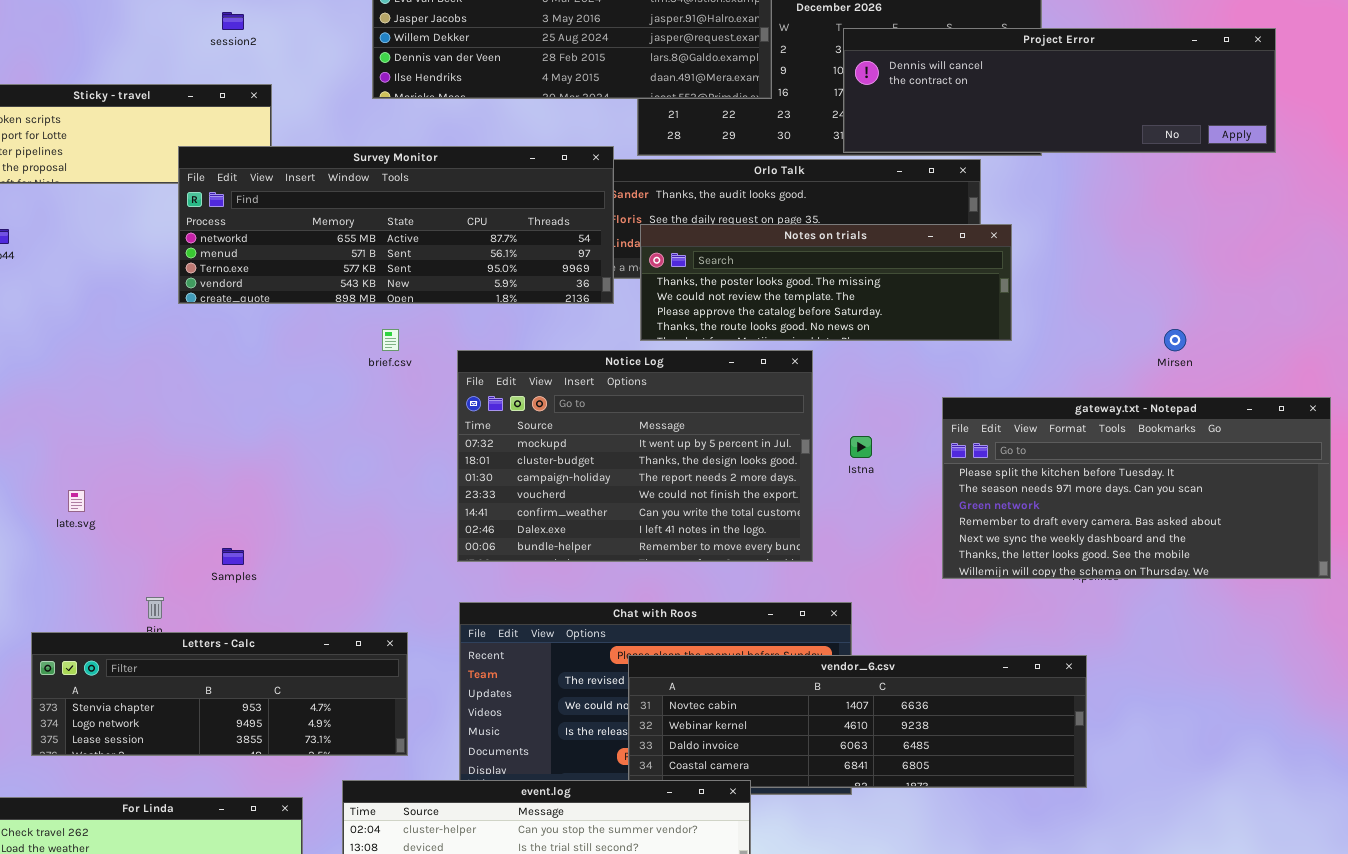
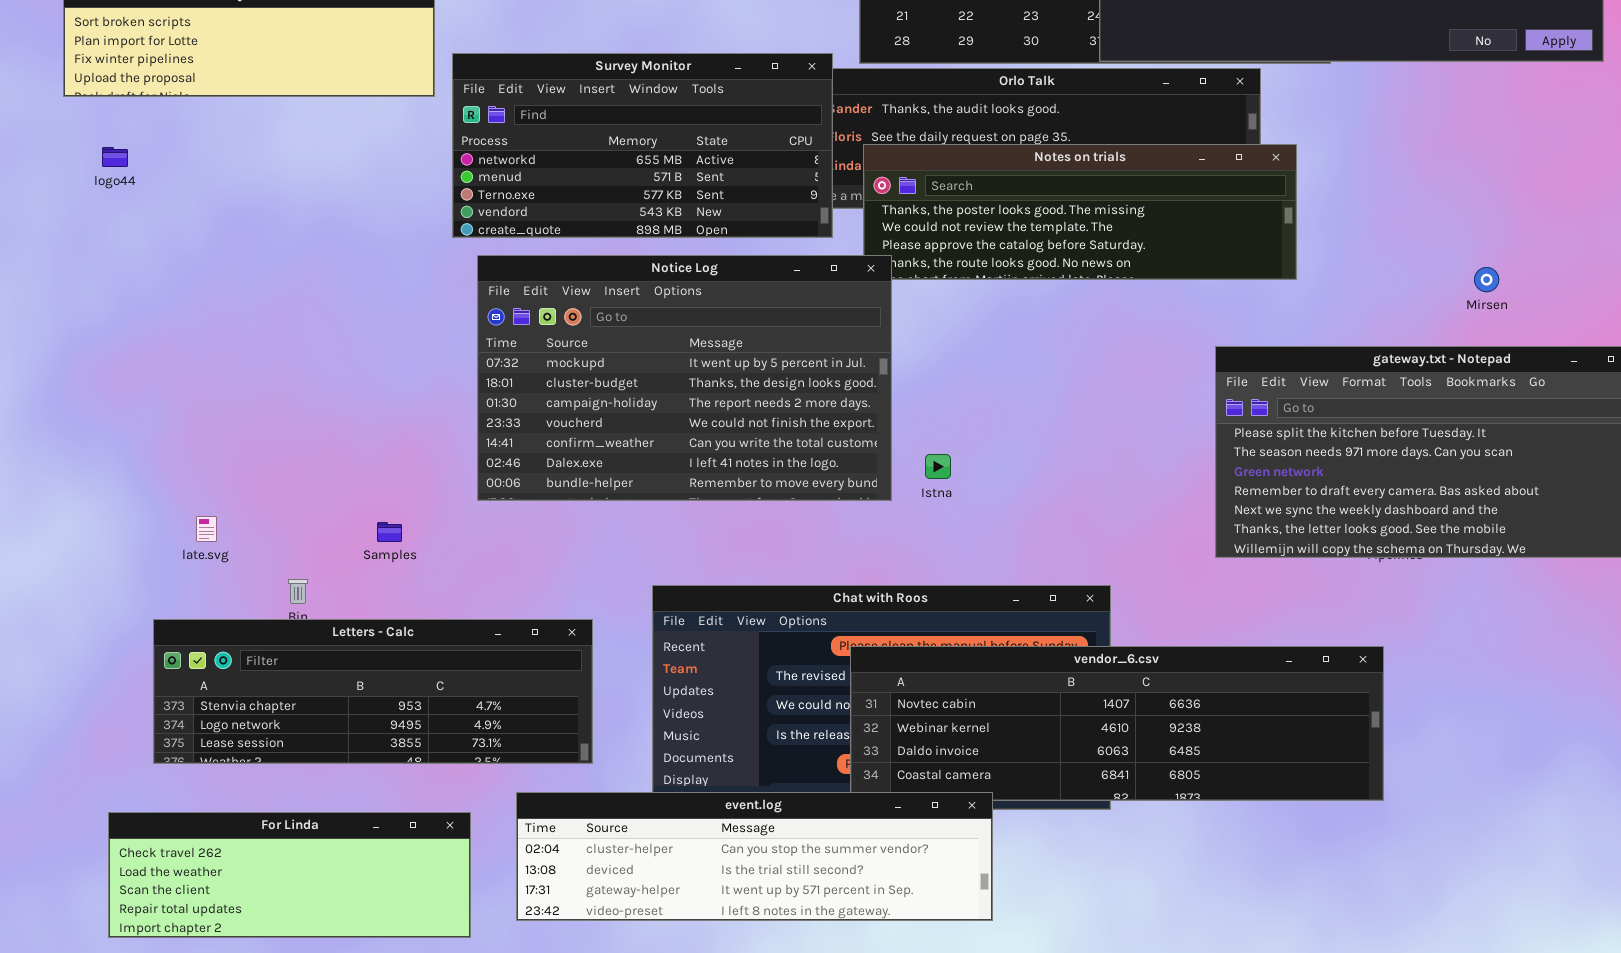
Survey Monitor: [178,146,614,304] -> [452,53,833,238], resized
Notice Log: [457,350,813,562] -> [477,255,892,501], moved
Istna: [850,436,872,458] -> [925,454,951,479], moved
late.svg: [68,490,85,512] -> [196,516,217,542], moved

